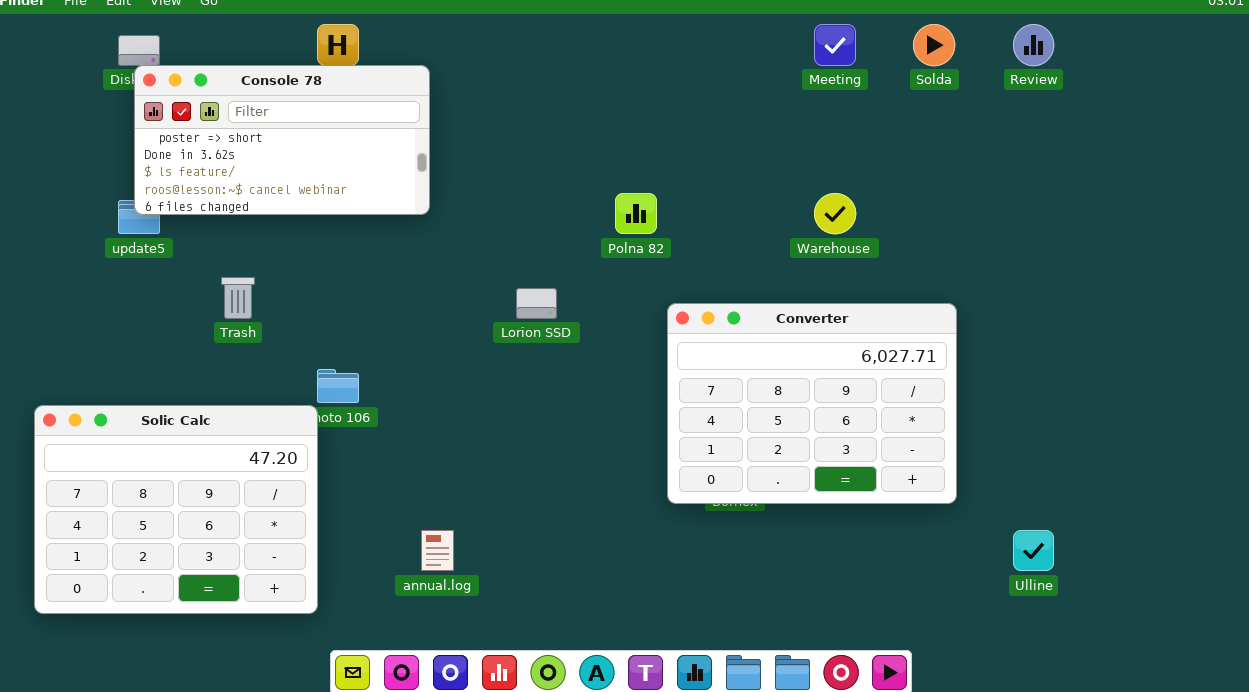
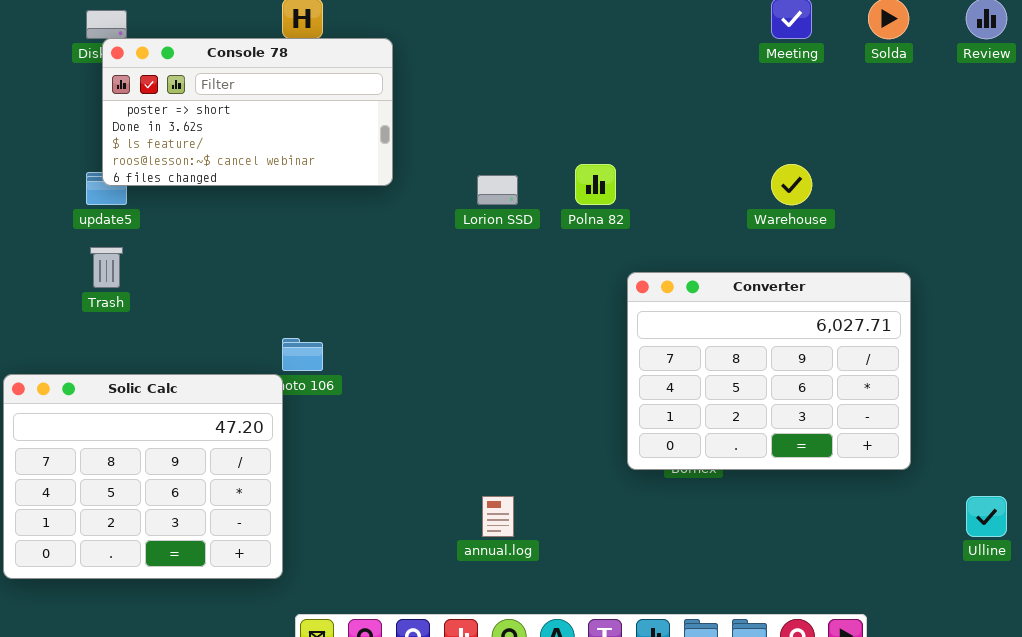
Trash: [221,277,255,319] -> [90,247,123,288], moved
Lorion SSD: [516,288,557,319] -> [477,175,518,205], moved
annual.log: [421,530,454,571] -> [482,496,514,537], moved

